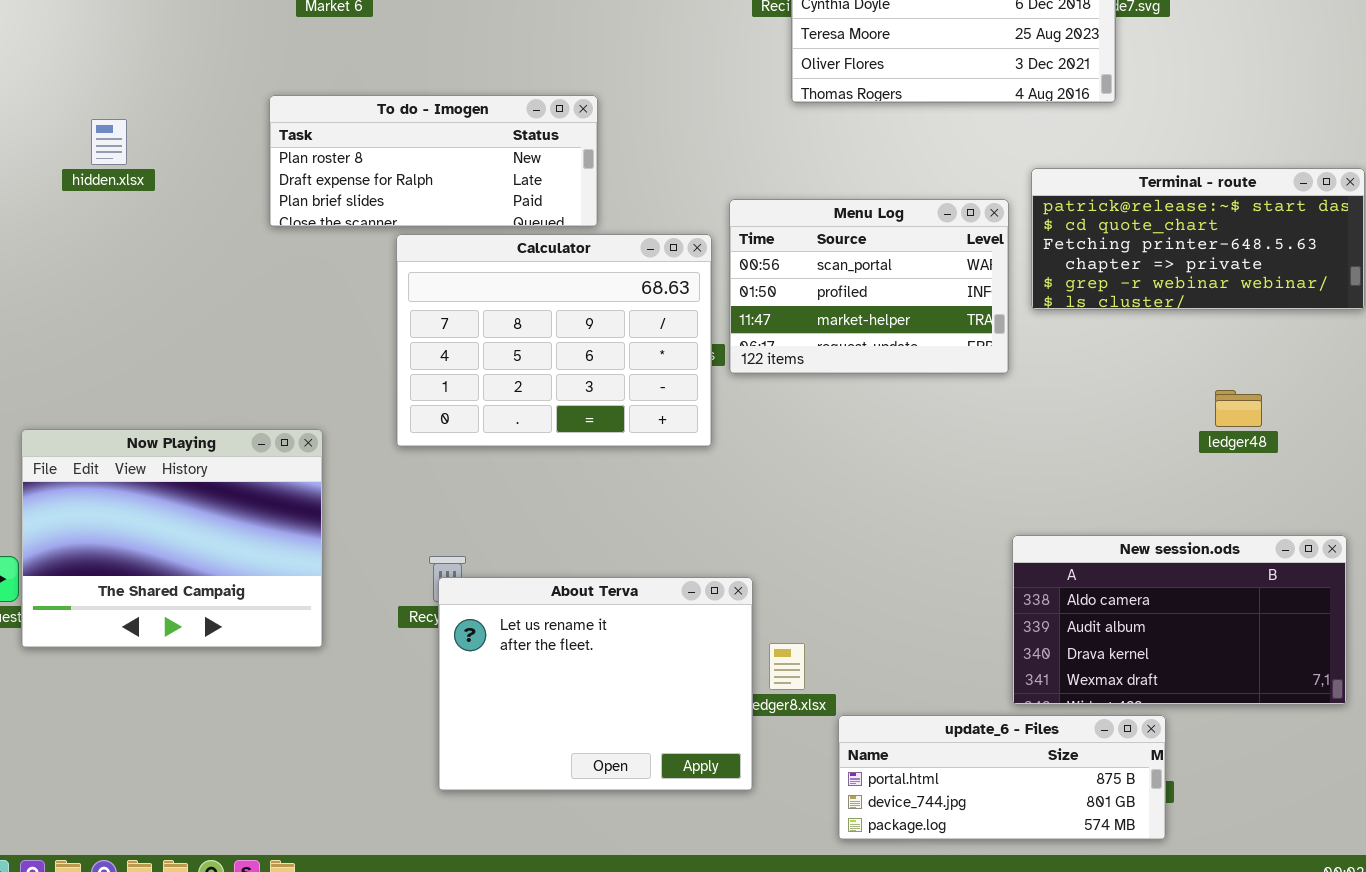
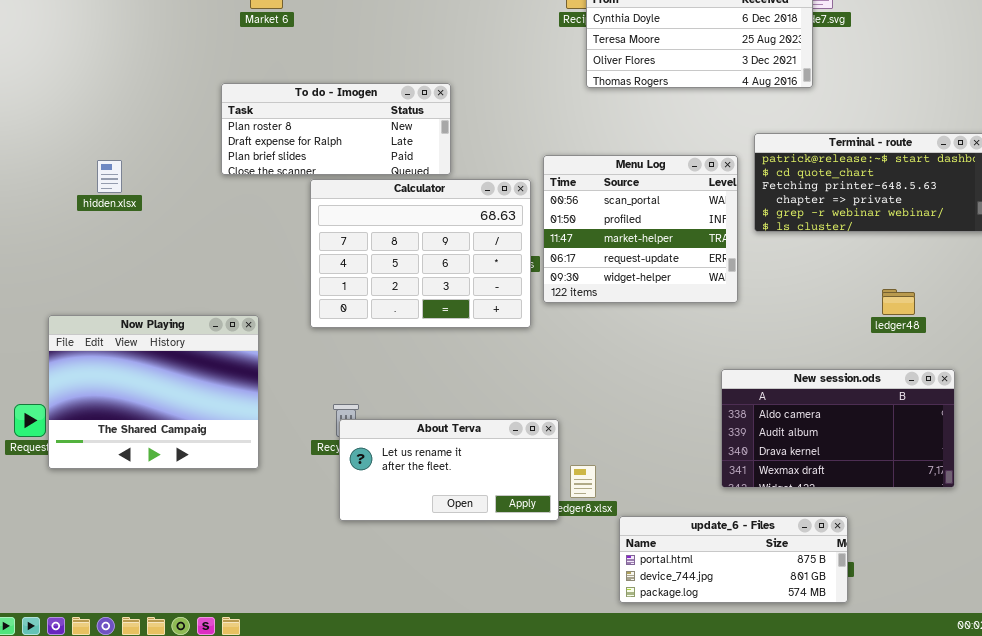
hidden.xlsx: [91,119,127,165] -> [97,160,122,193], moved
Menu Log: [729,199,1009,374] -> [543,155,738,303], resized
New session.ods: [1012,535,1347,705] -> [721,369,955,488], moved
About Terva: [438,577,753,791] -> [339,419,559,521], resized

